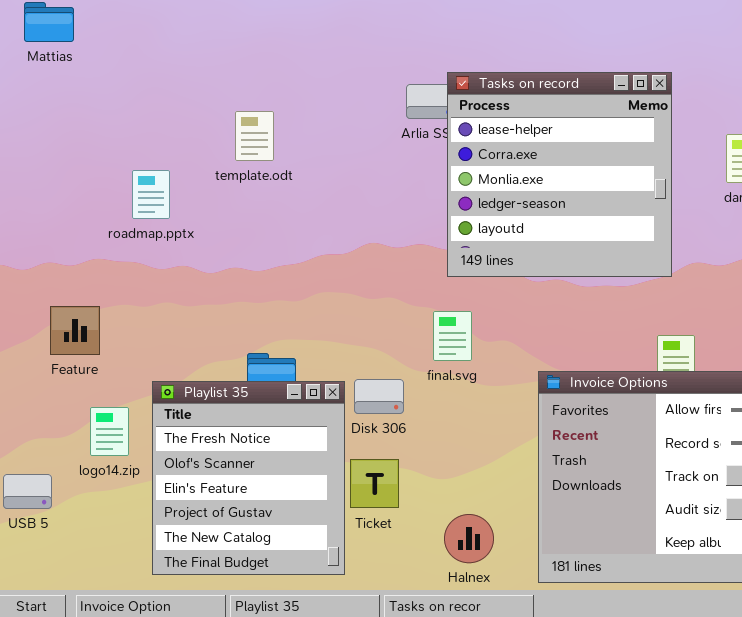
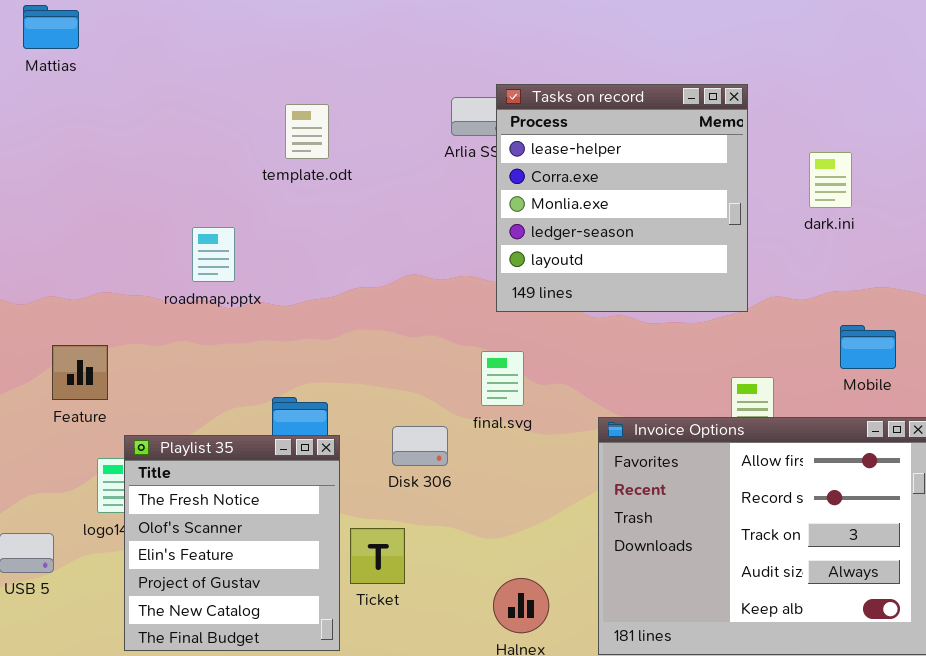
template.odt: [235,111,274,161] -> [285,104,329,159], moved
roadmap.pptx: [132,170,170,219] -> [192,227,235,282], moved
Playlist 35: [152,381,345,575] -> [124,435,340,651], moved
Ticket: [350,459,399,508] -> [350,528,405,584], moved

